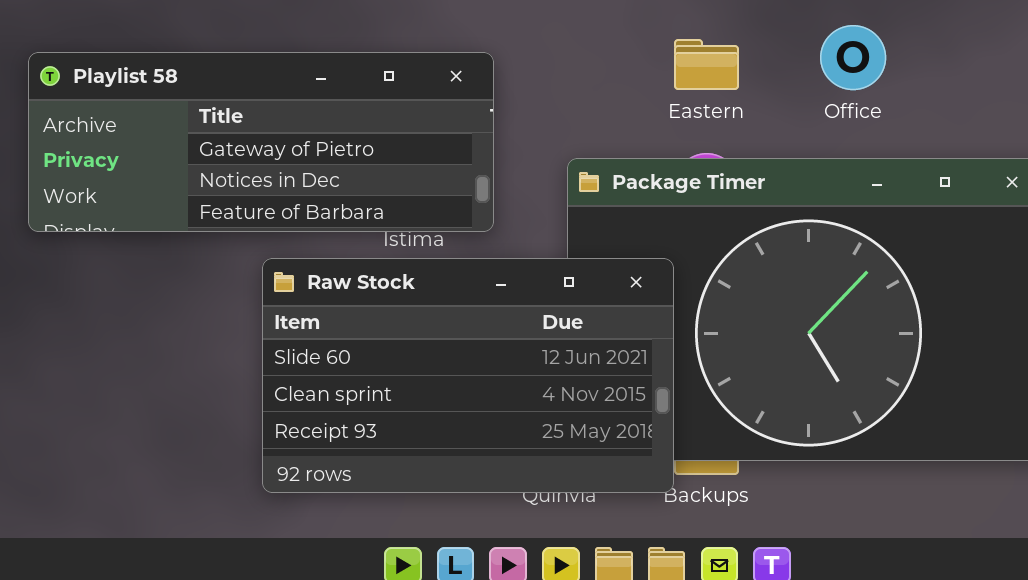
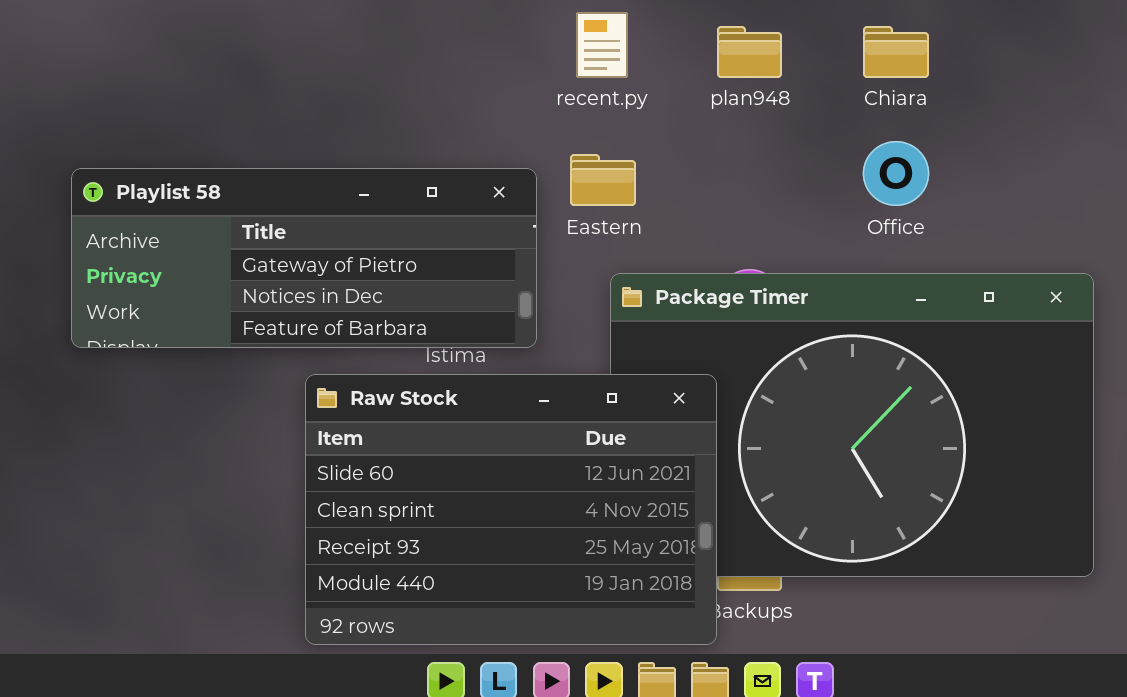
Eastern: [674,39,739,90] -> [570,154,636,206], moved
Raw Stock: [262,258,674,493] -> [305,374,717,645], resized

